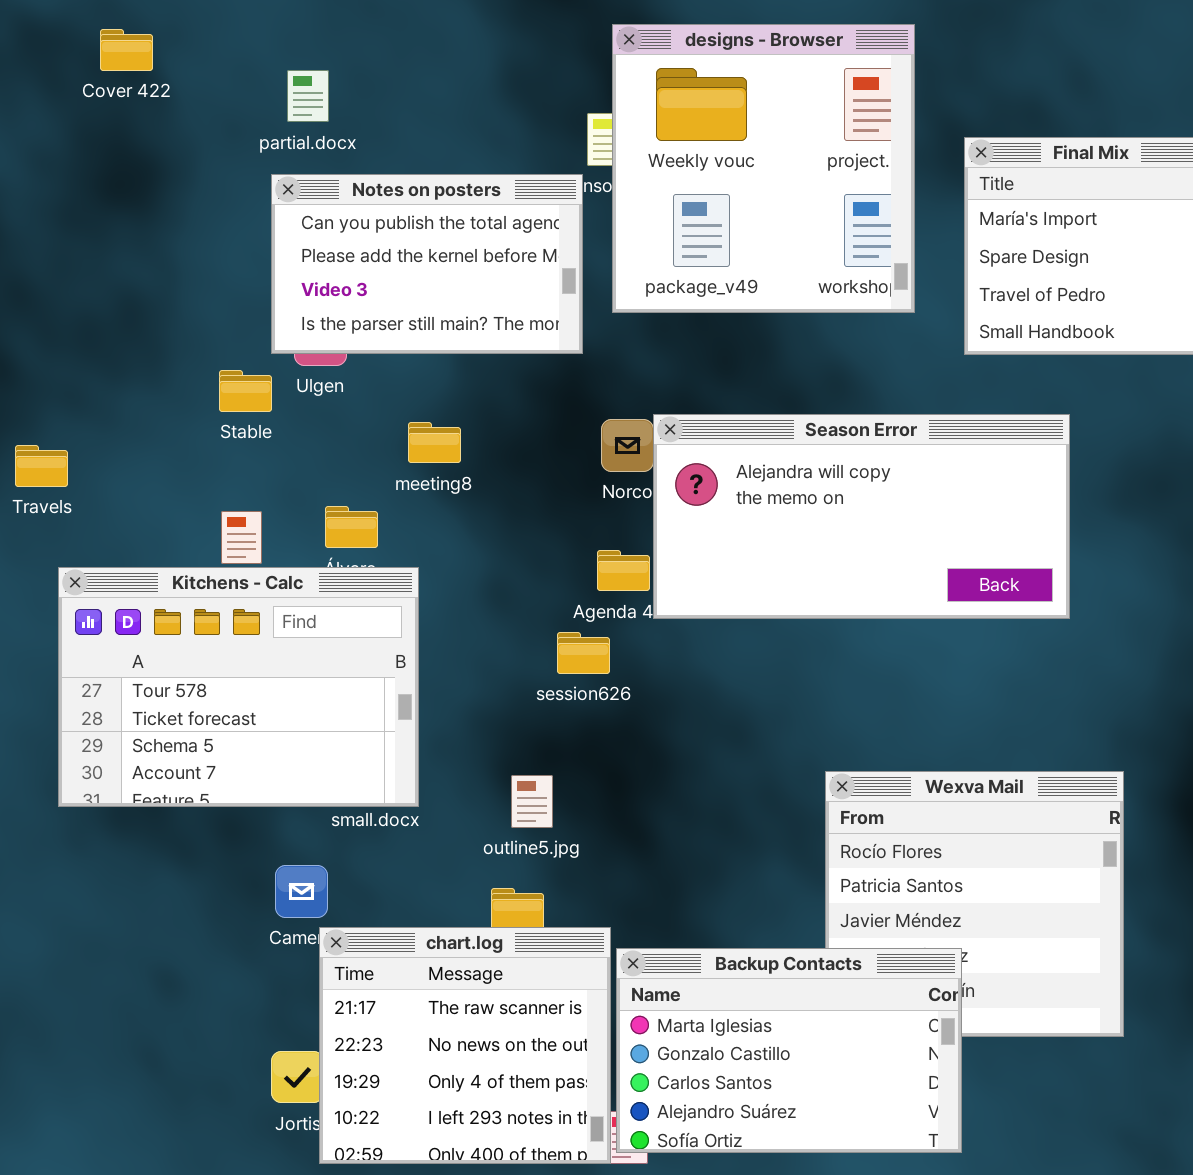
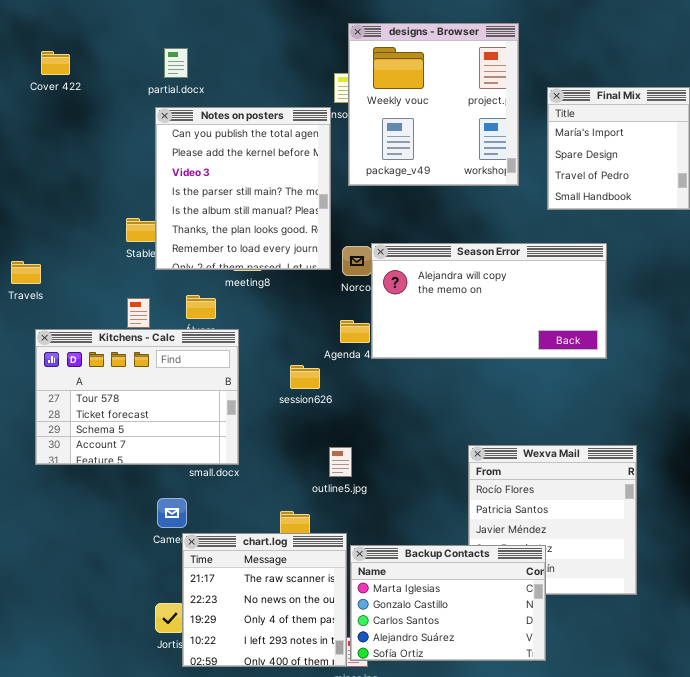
Cover 422: [100,29,153,71] -> [41,51,70,75], moved
Notes on posters: [271,174,583,354] -> [155,107,331,270], resized
session626: [557,632,610,674] -> [290,365,320,389], moved
outline5.jpg: [511,775,553,828] -> [329,447,352,477], moved

